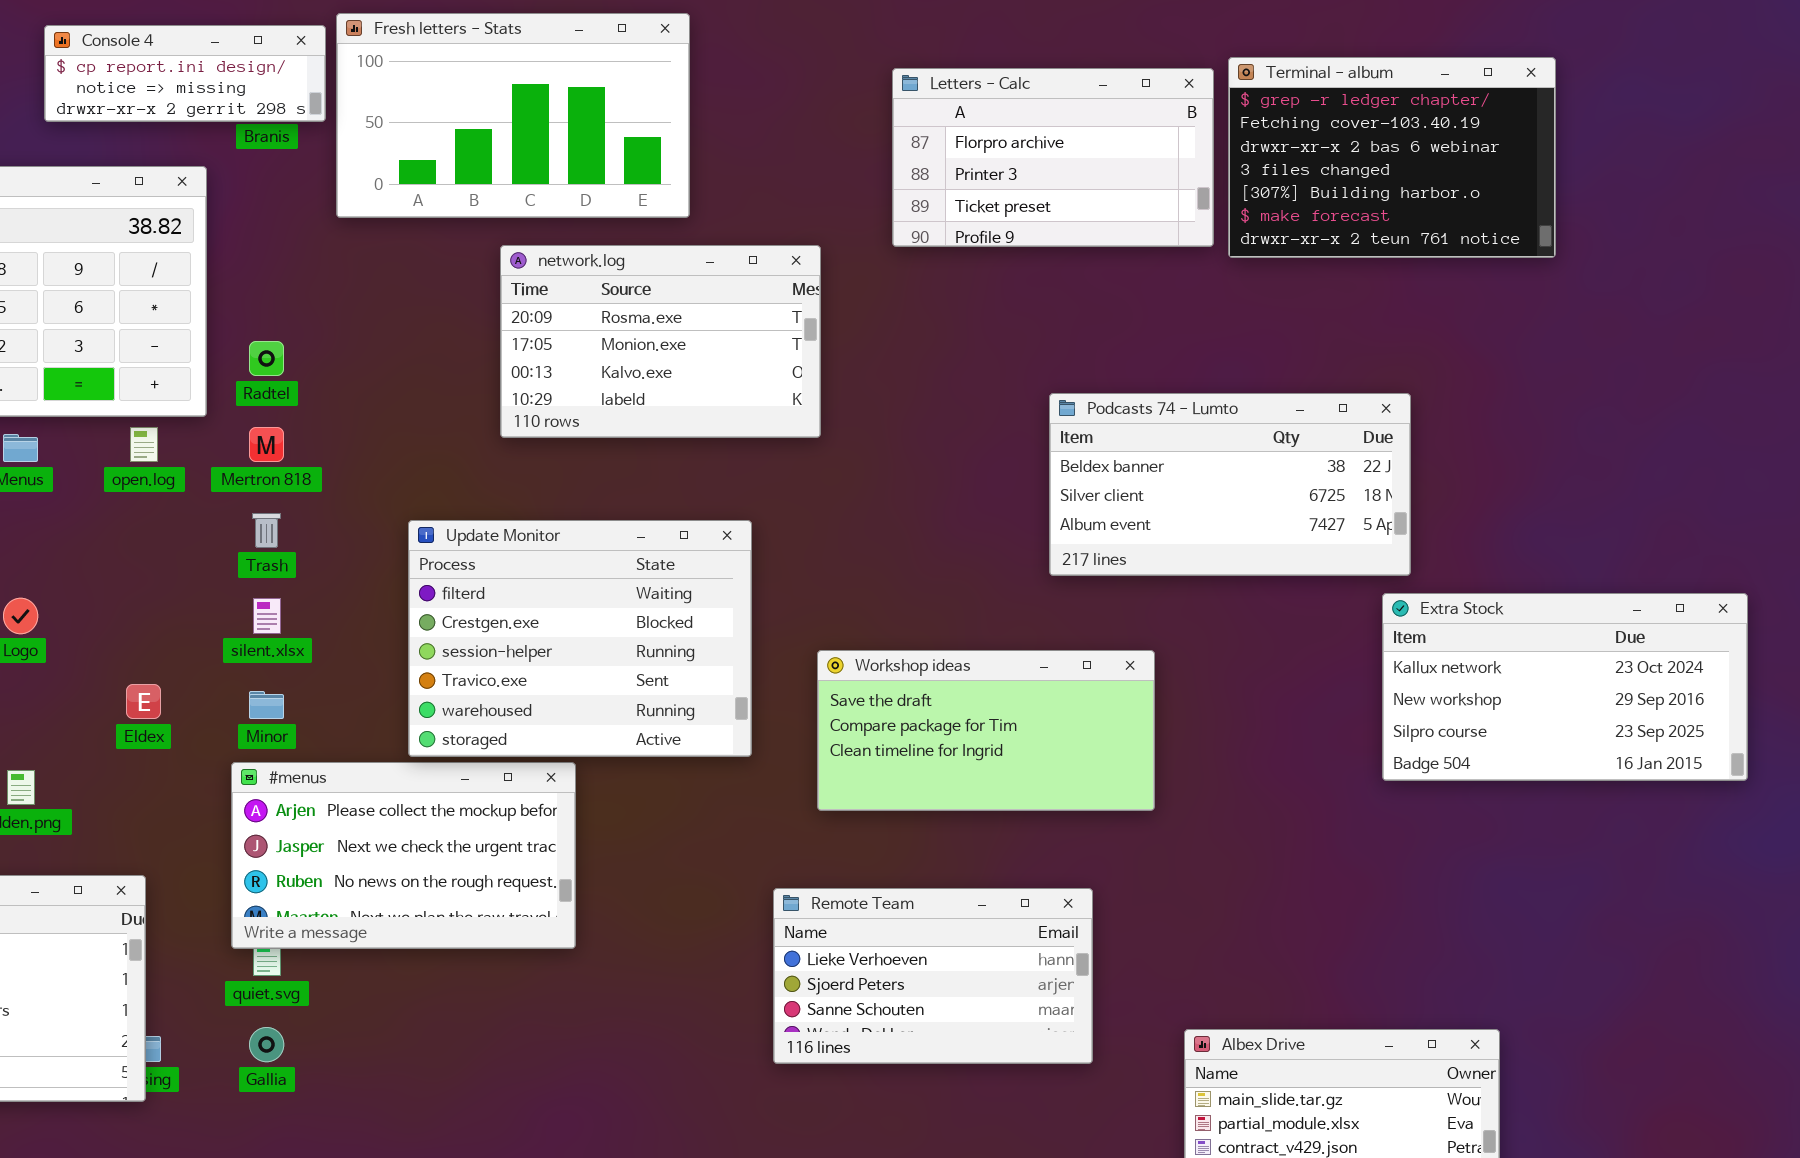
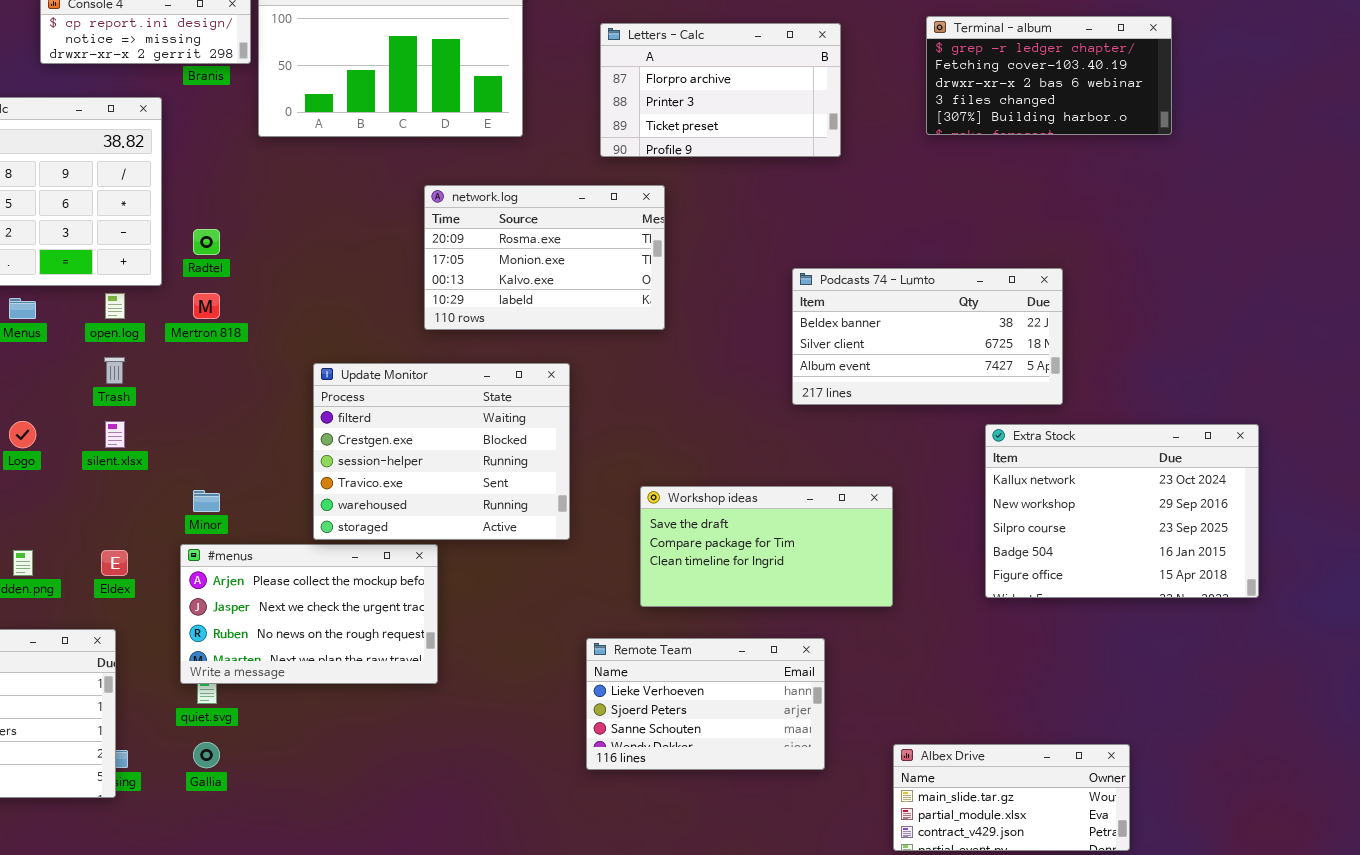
Terminal - album: [1228,57,1556,258] -> [926,16,1172,135], resized
Letters - Calc: [892,68,1214,247] -> [600,23,841,157], moved
network.log: [500,245,821,438] -> [424,185,665,330], moved
Trash: [252,513,281,548] -> [104,357,125,384], moved
Extra Stock: [1382,593,1748,781] -> [985,424,1259,598], moved, resized
silent.xlsx: [253,598,281,634] -> [105,421,125,448], moved
Workshop ideas: [817,650,1155,811] -> [640,486,893,607], moved
Eldex: [126,684,161,719] -> [101,550,128,576], moved

